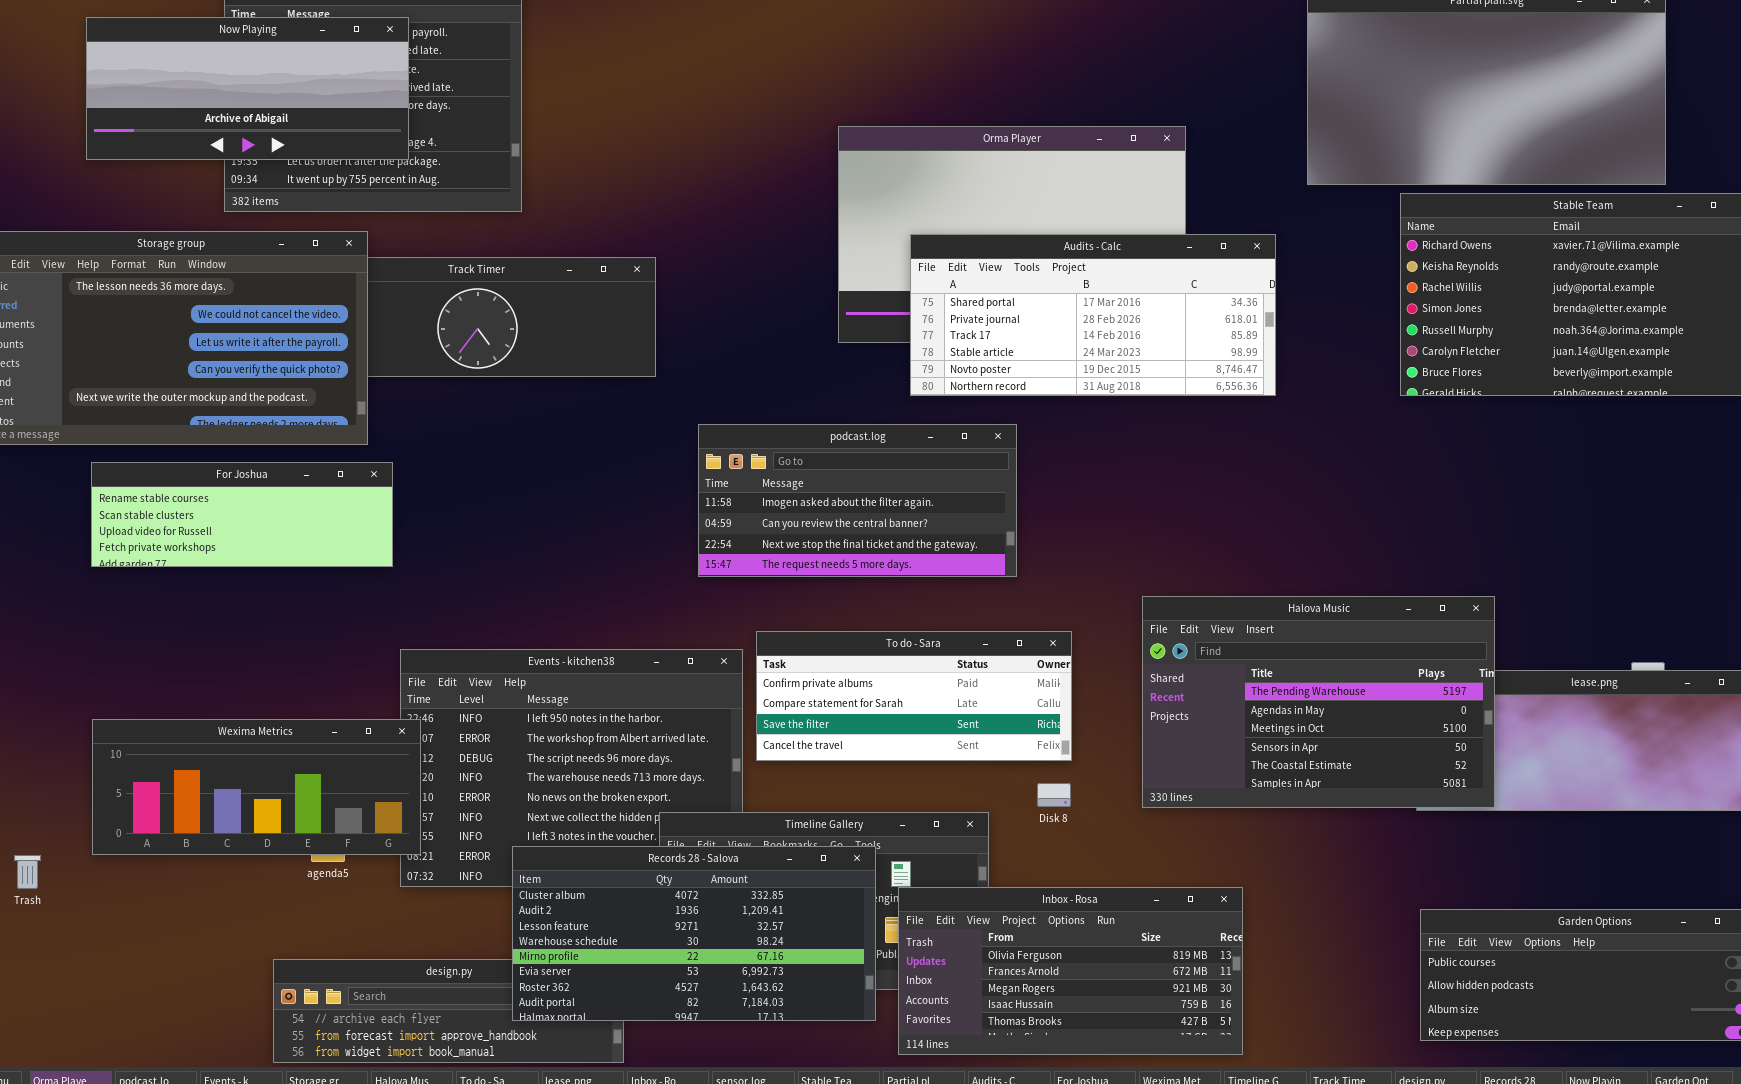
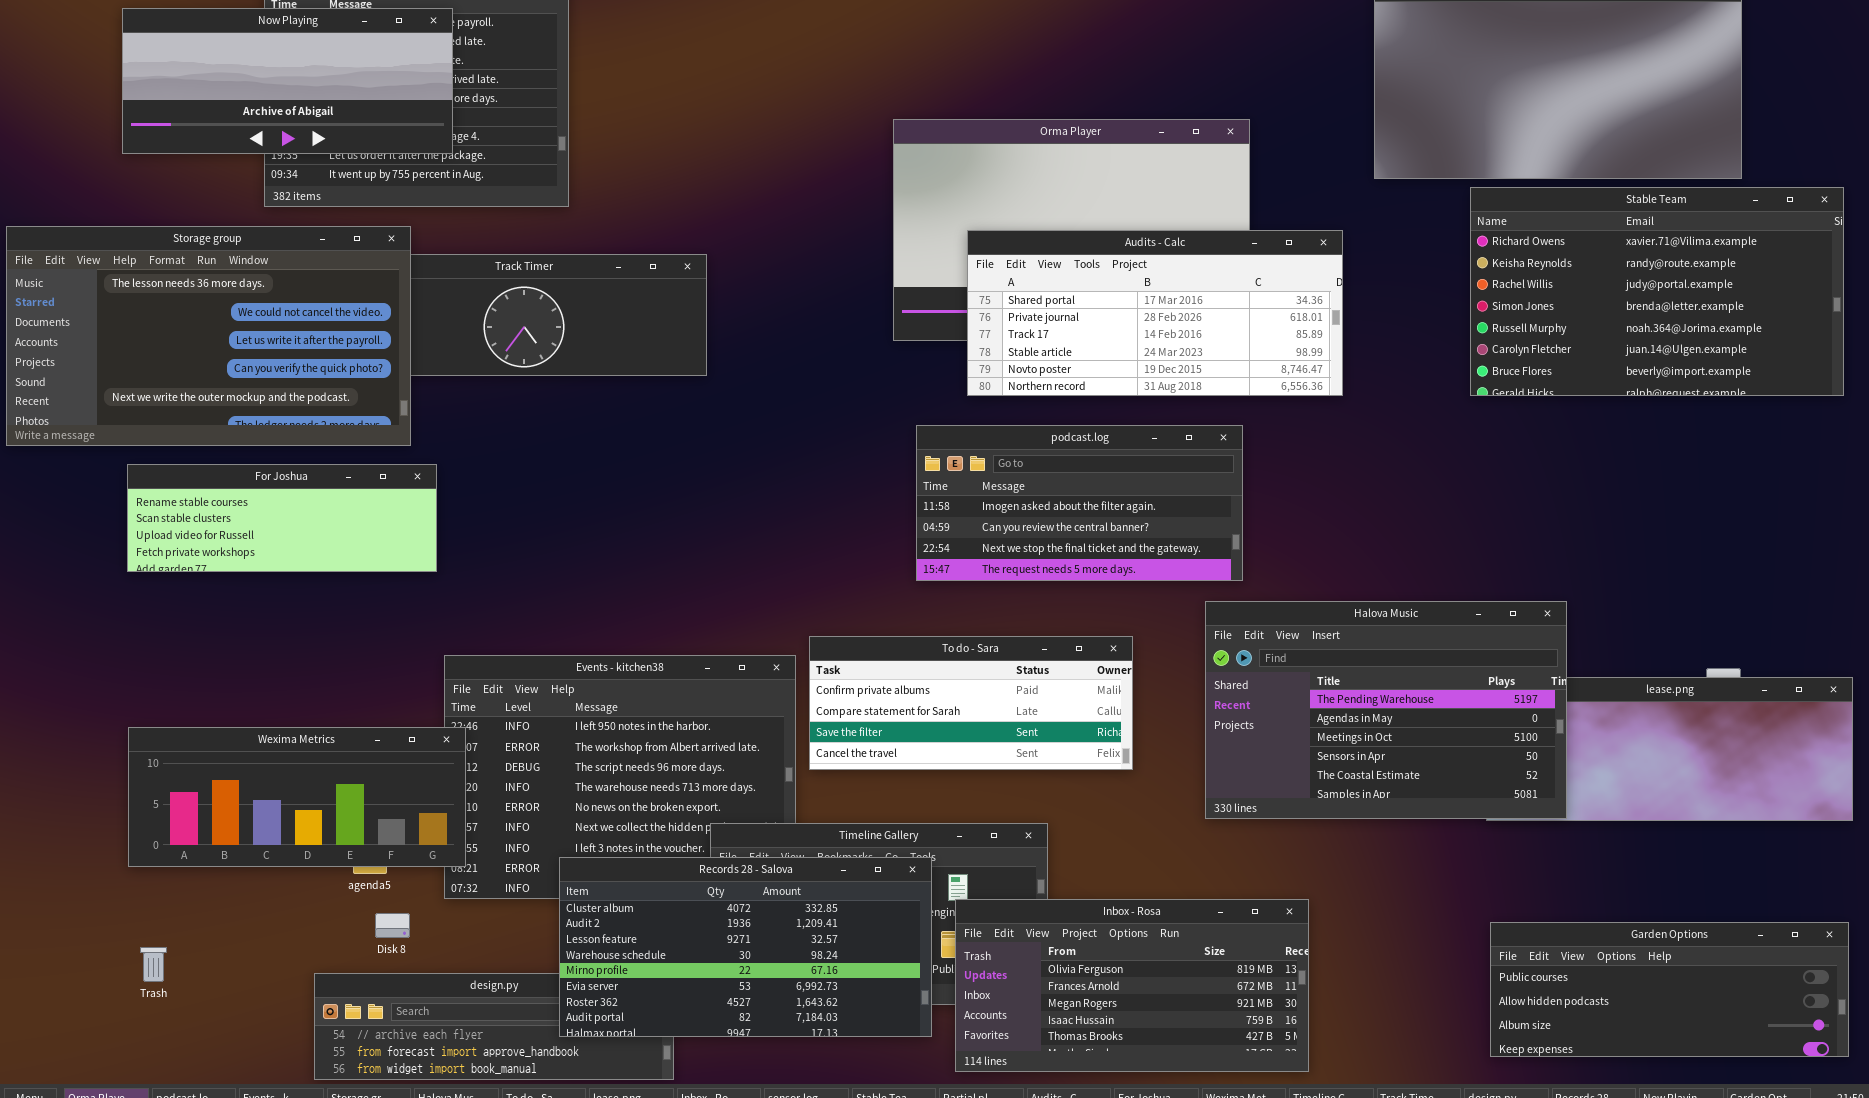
podcast.log: [698,424,1017,577] -> [916,425,1243,581], moved
Disk 8: [1037,783,1071,807] -> [375,913,410,938], moved
Trash: [14,855,41,889] -> [140,947,167,982], moved

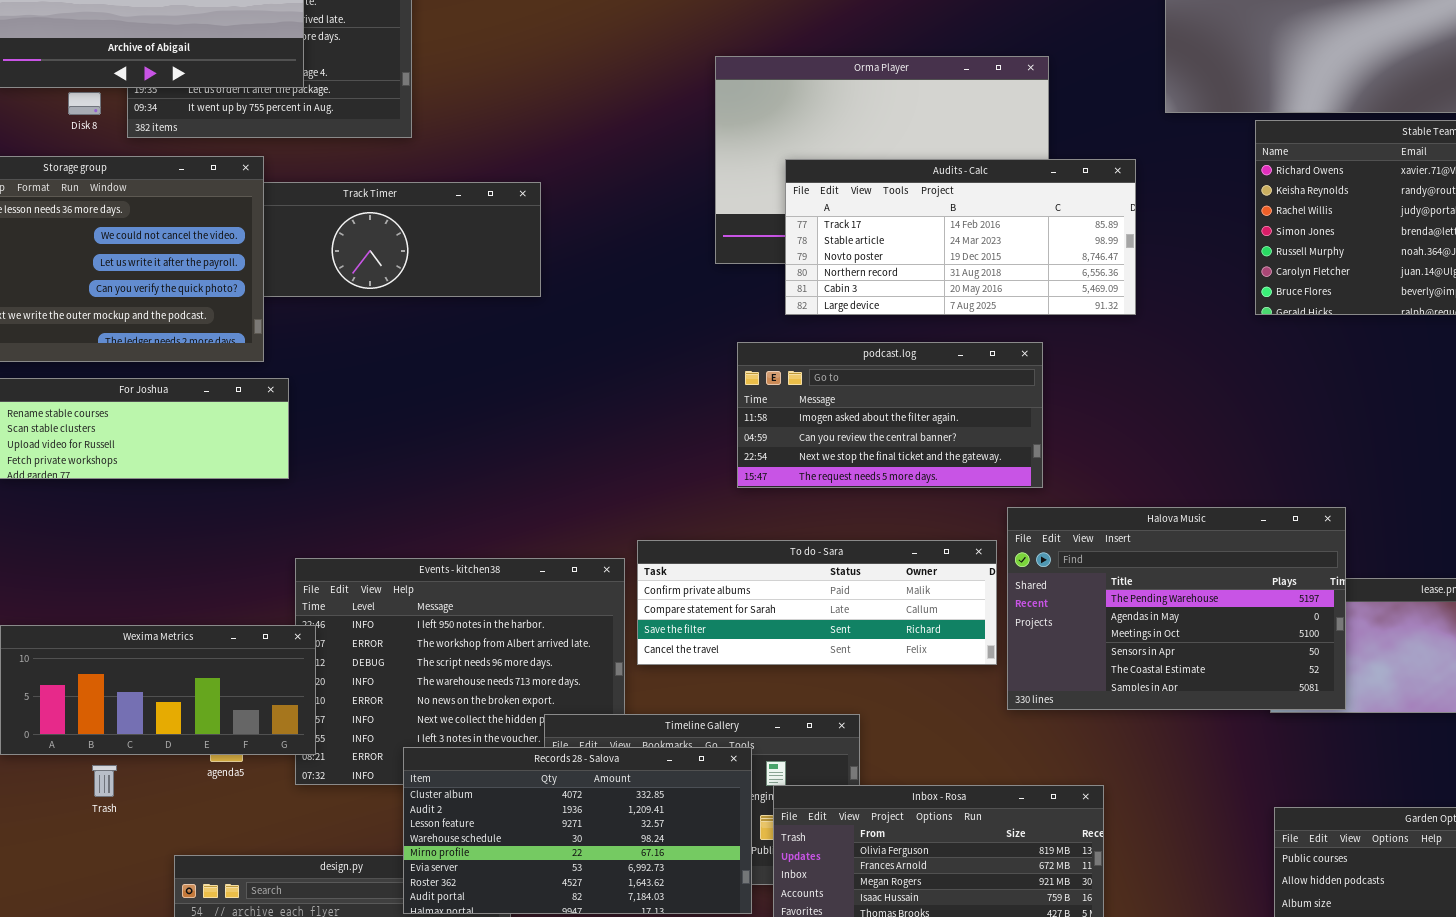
Audits - Calc: [967,230,1343,396] -> [785,159,1136,315], scrolled down 2 rows
To do - Sara: [809,636,1133,770] -> [637,540,997,665], resized
Disk 8: [375,913,410,938] -> [68,92,101,115], moved
Trash: [140,947,167,982] -> [92,765,117,797], moved

